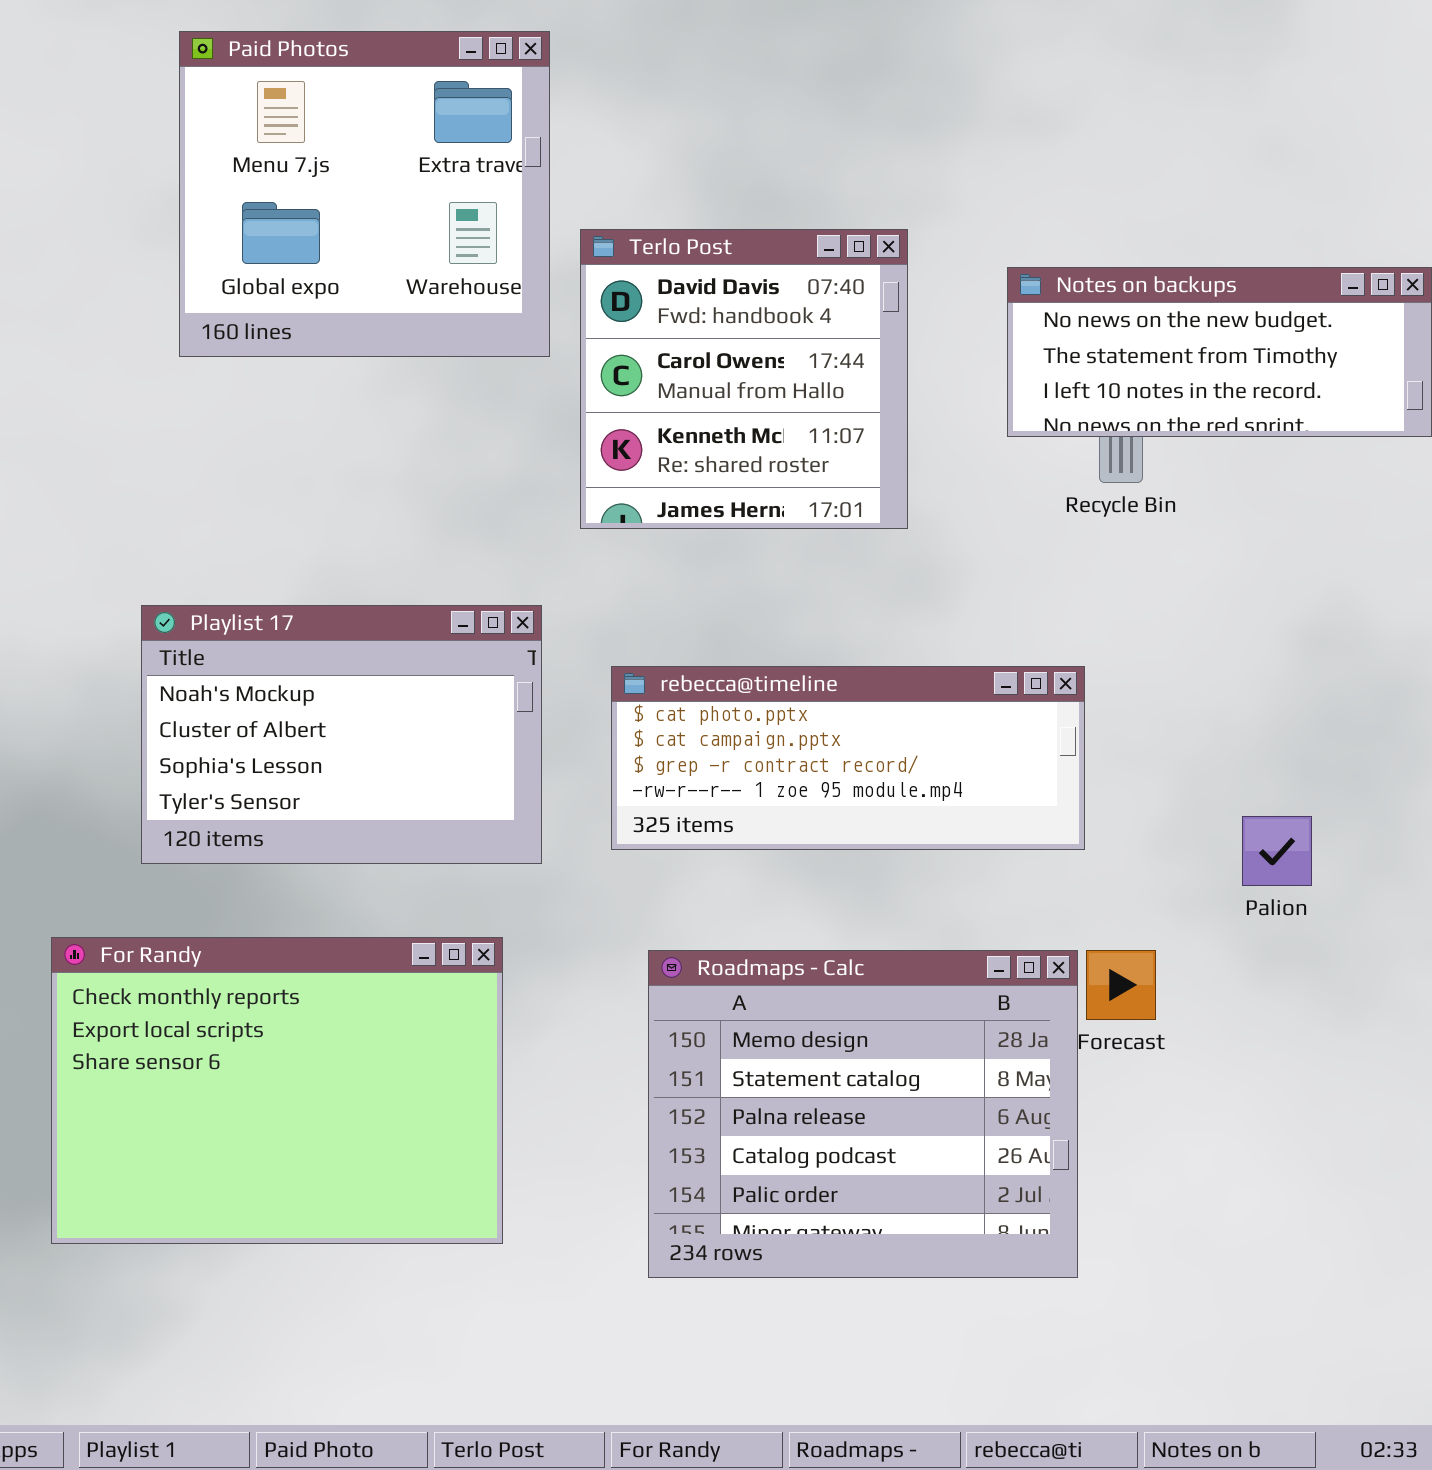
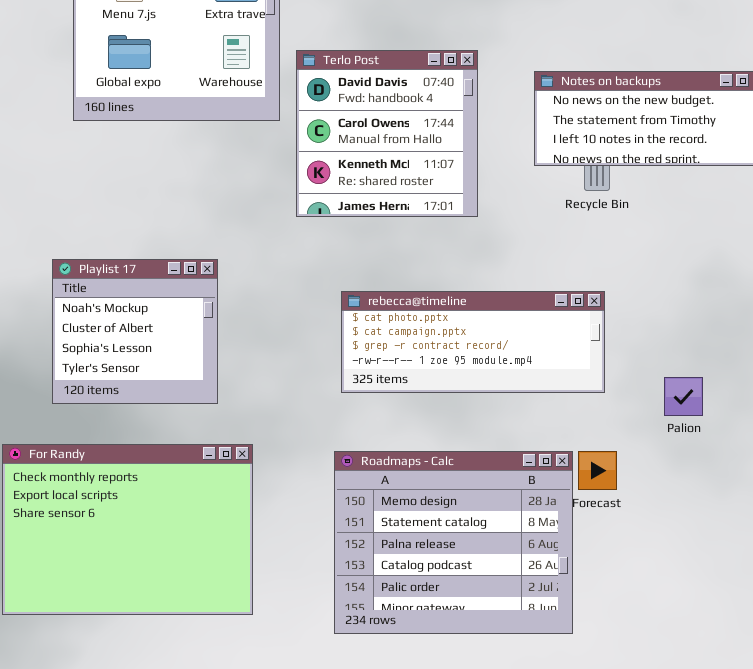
Playlist 17: [141,605,542,864] -> [52,259,218,404], resized
rebecca@timeline: [611,666,1085,850] -> [341,291,605,393], moved

